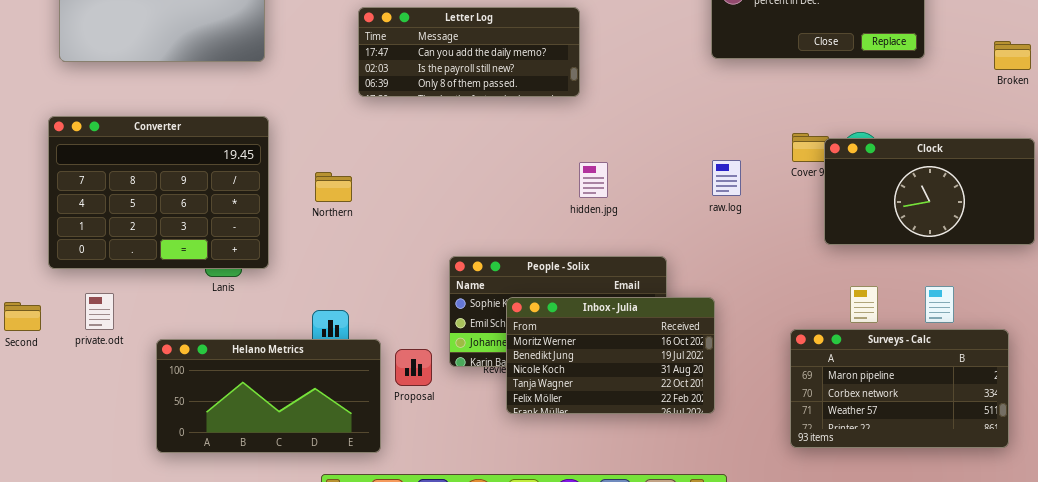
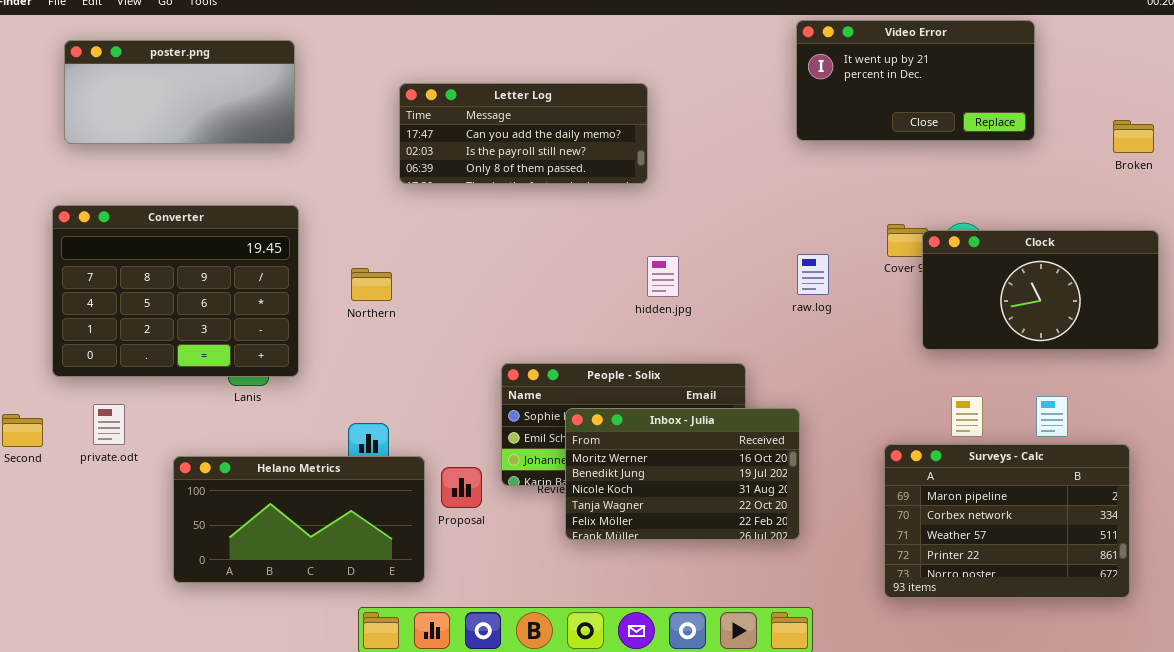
Surveys - Calc: [790,329,1009,448] -> [884,444,1130,598], resized

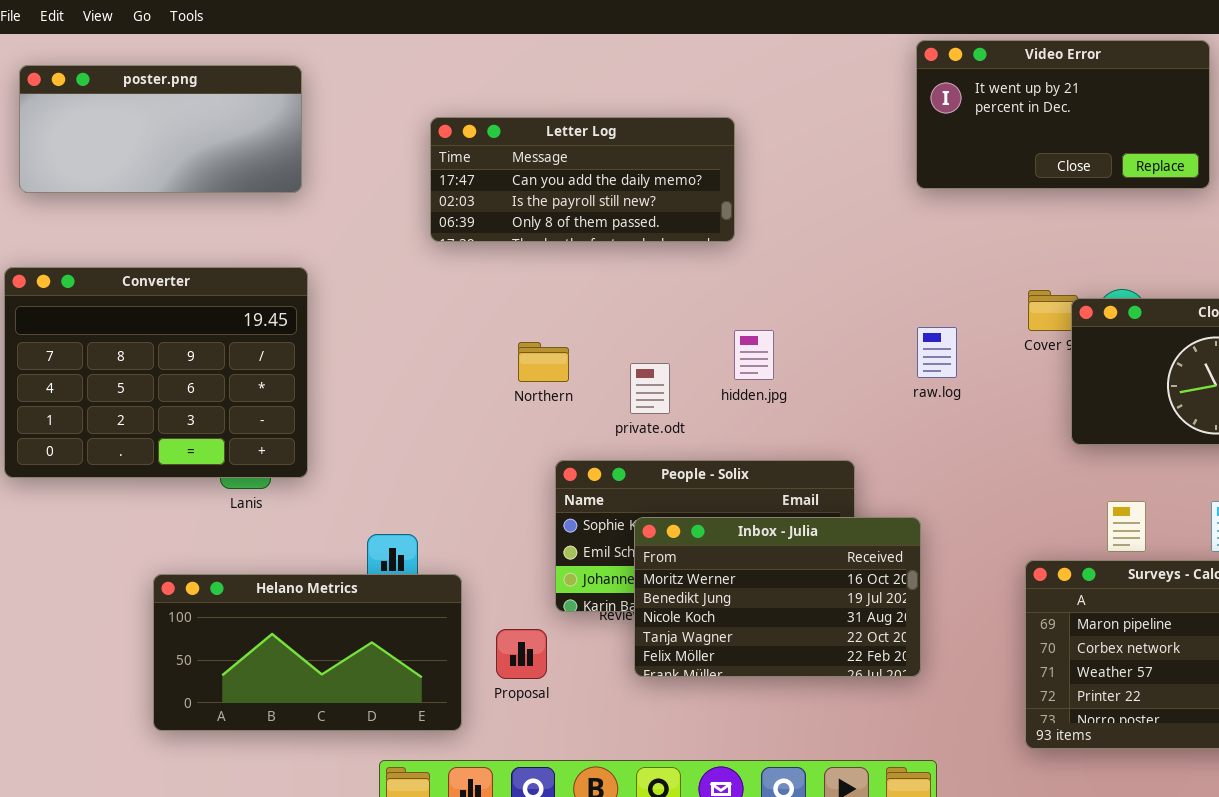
Northern: [351,268,392,301] -> [518,342,569,382], moved
private.odt: [93,404,125,445] -> [630,363,670,414], moved
Proposal: [441,467,482,508] -> [496,629,547,679], moved

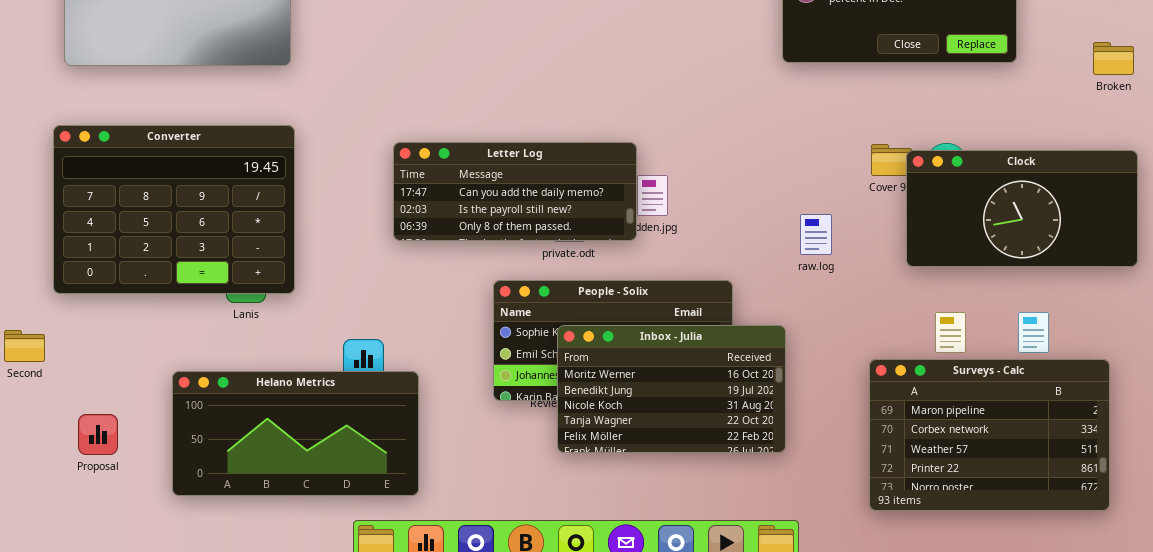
Letter Log: [430,117,735,242] -> [393,142,637,241], moved
raw.log: [917,327,957,378] -> [800,214,832,255], moved
Proposal: [496,629,547,679] -> [78,414,118,455], moved

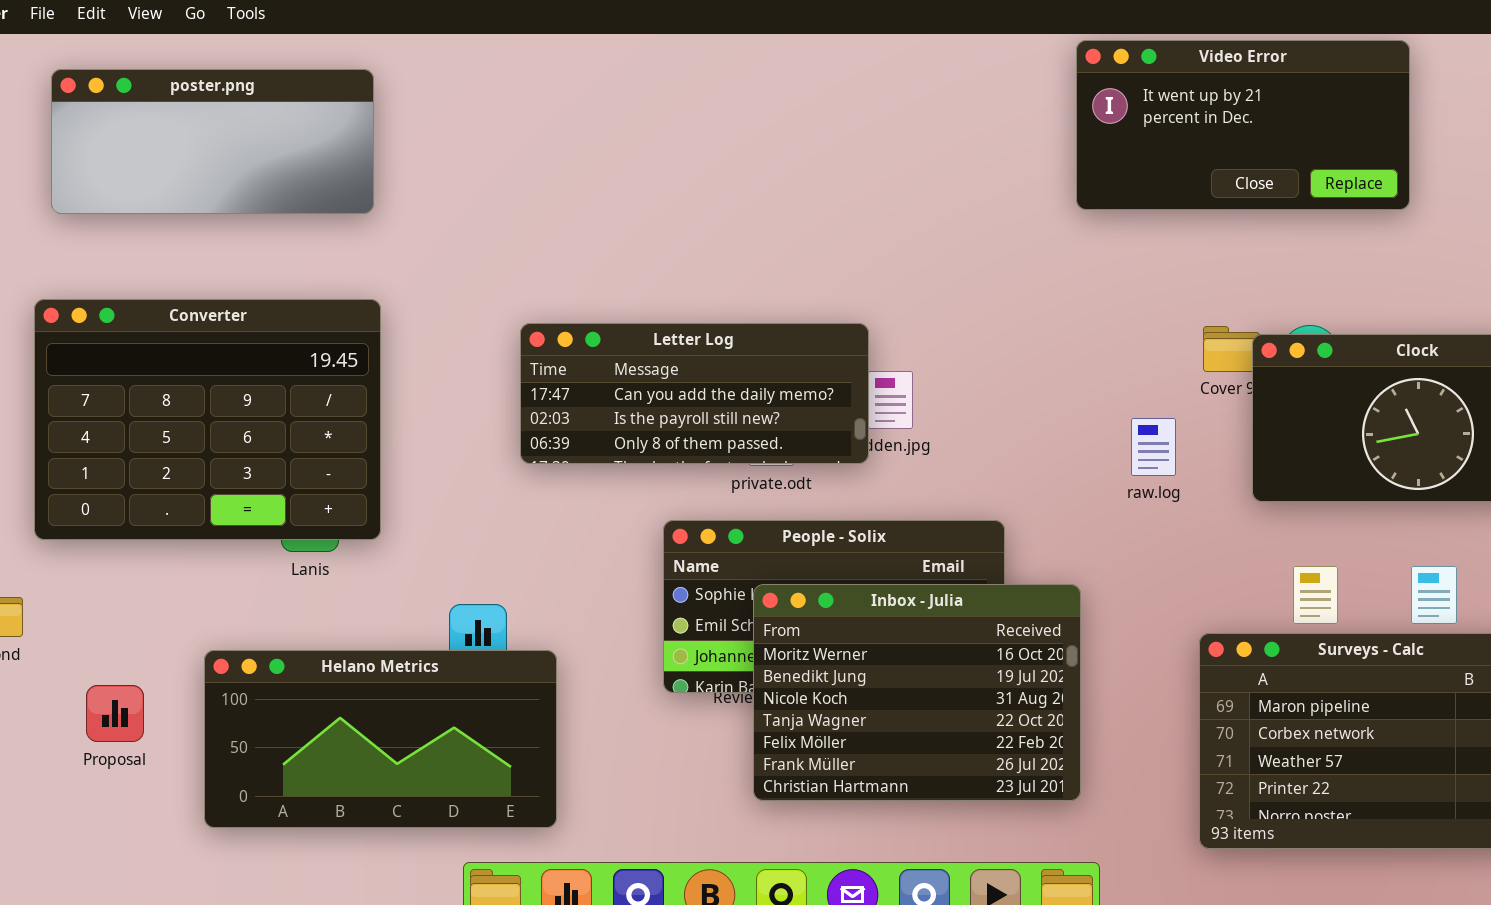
raw.log: [800,214,832,255] -> [1131,418,1176,476], moved
Inbox - Julia: [557,325,786,453] -> [753,584,1081,801], resized
Proposal: [78,414,118,455] -> [86,685,144,742], moved

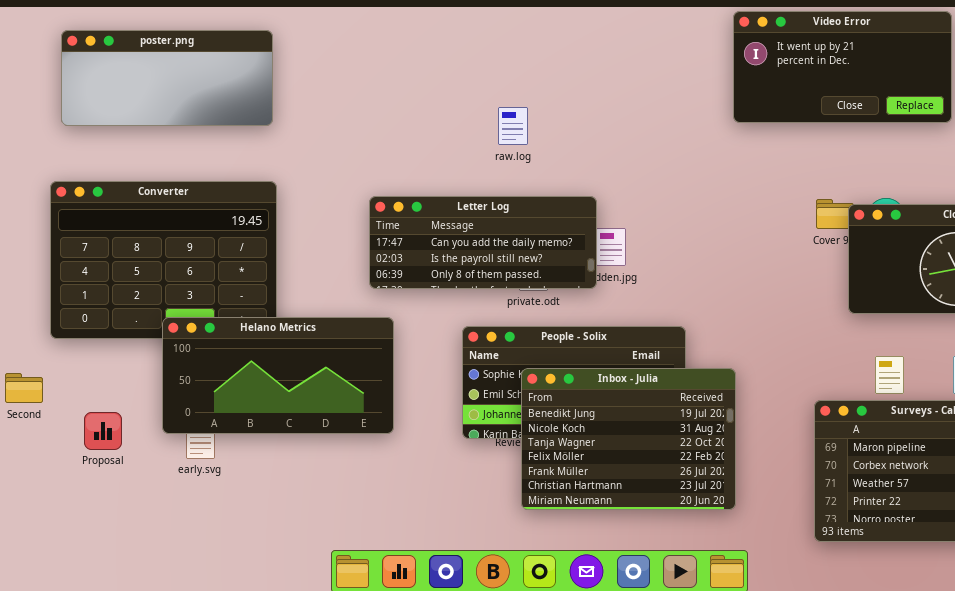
raw.log: [1131,418,1176,476] -> [498,107,528,145], moved
Inbox - Julia: [753,584,1081,801] -> [521,368,736,510], scrolled down 1 row
Helano Metrics: [204,650,557,828] -> [162,317,394,434], moved
Proposal: [86,685,144,742] -> [84,412,122,450], moved

